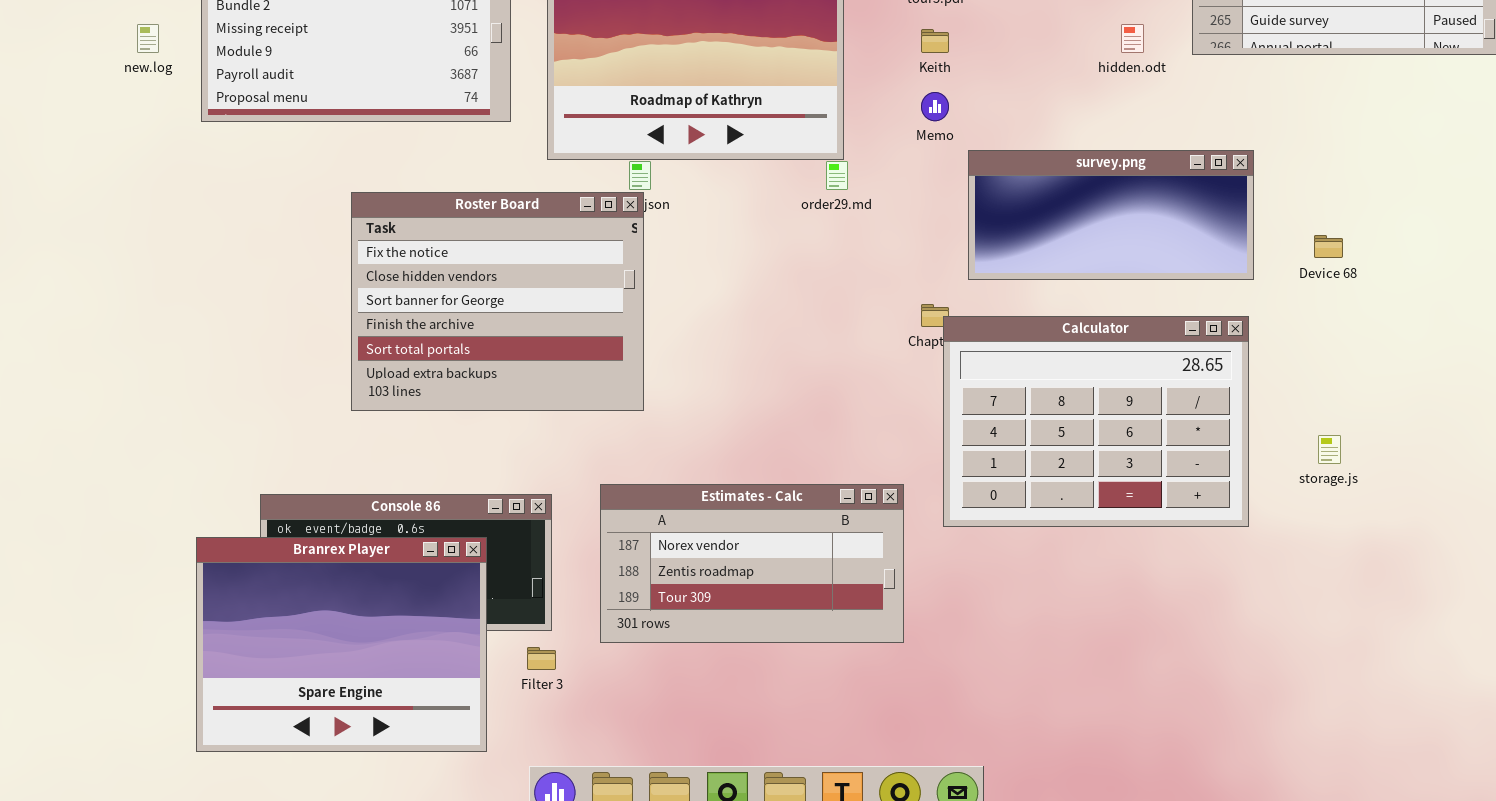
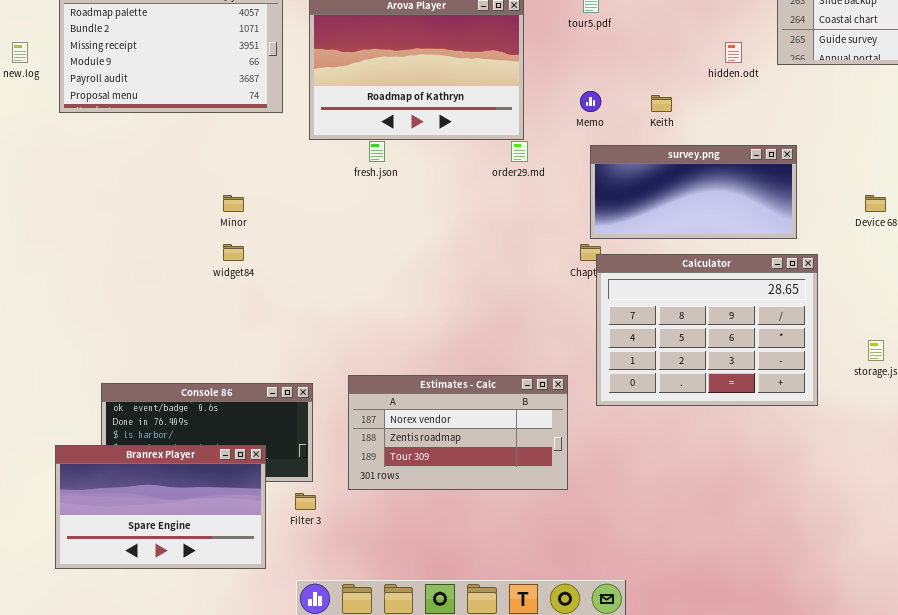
Keith: [921,29,949,53] -> [651,95,672,112], moved
survey.png: [968,150,1254,280] -> [590,145,797,239], moved
Roster Board: [351,192,644,411] -> none, closed
Branrex Player: [196,537,487,752] -> [55,445,266,569], resized

